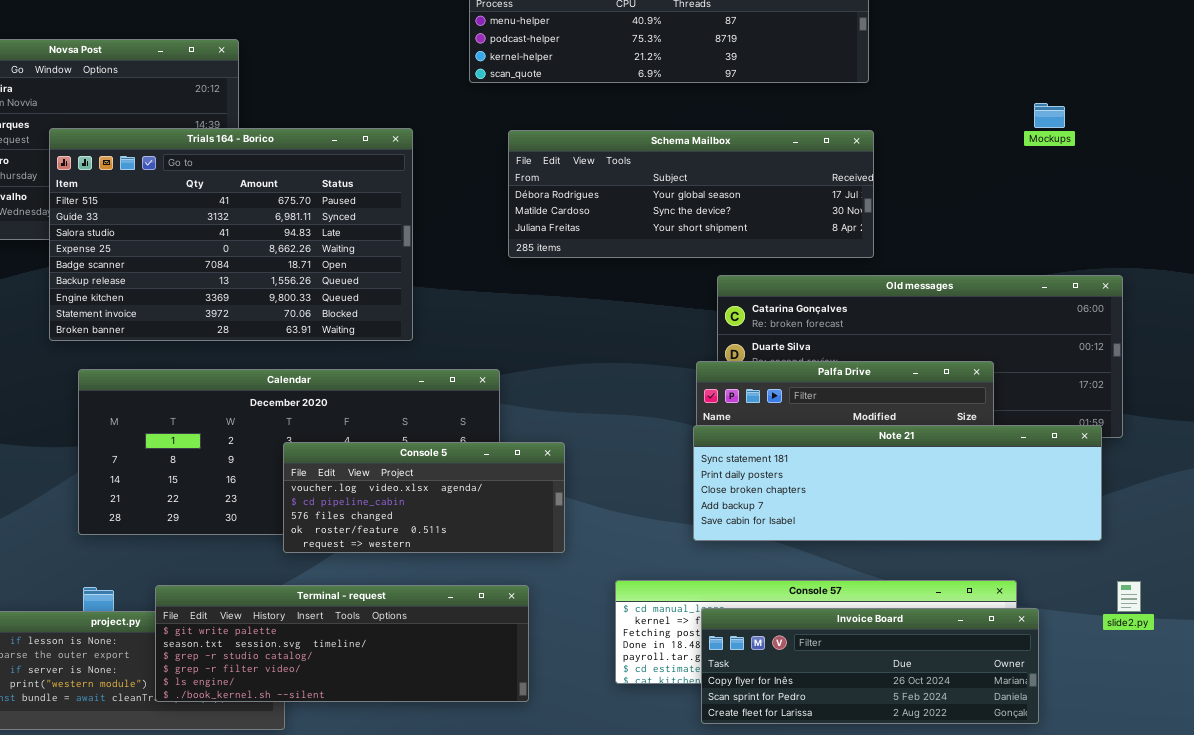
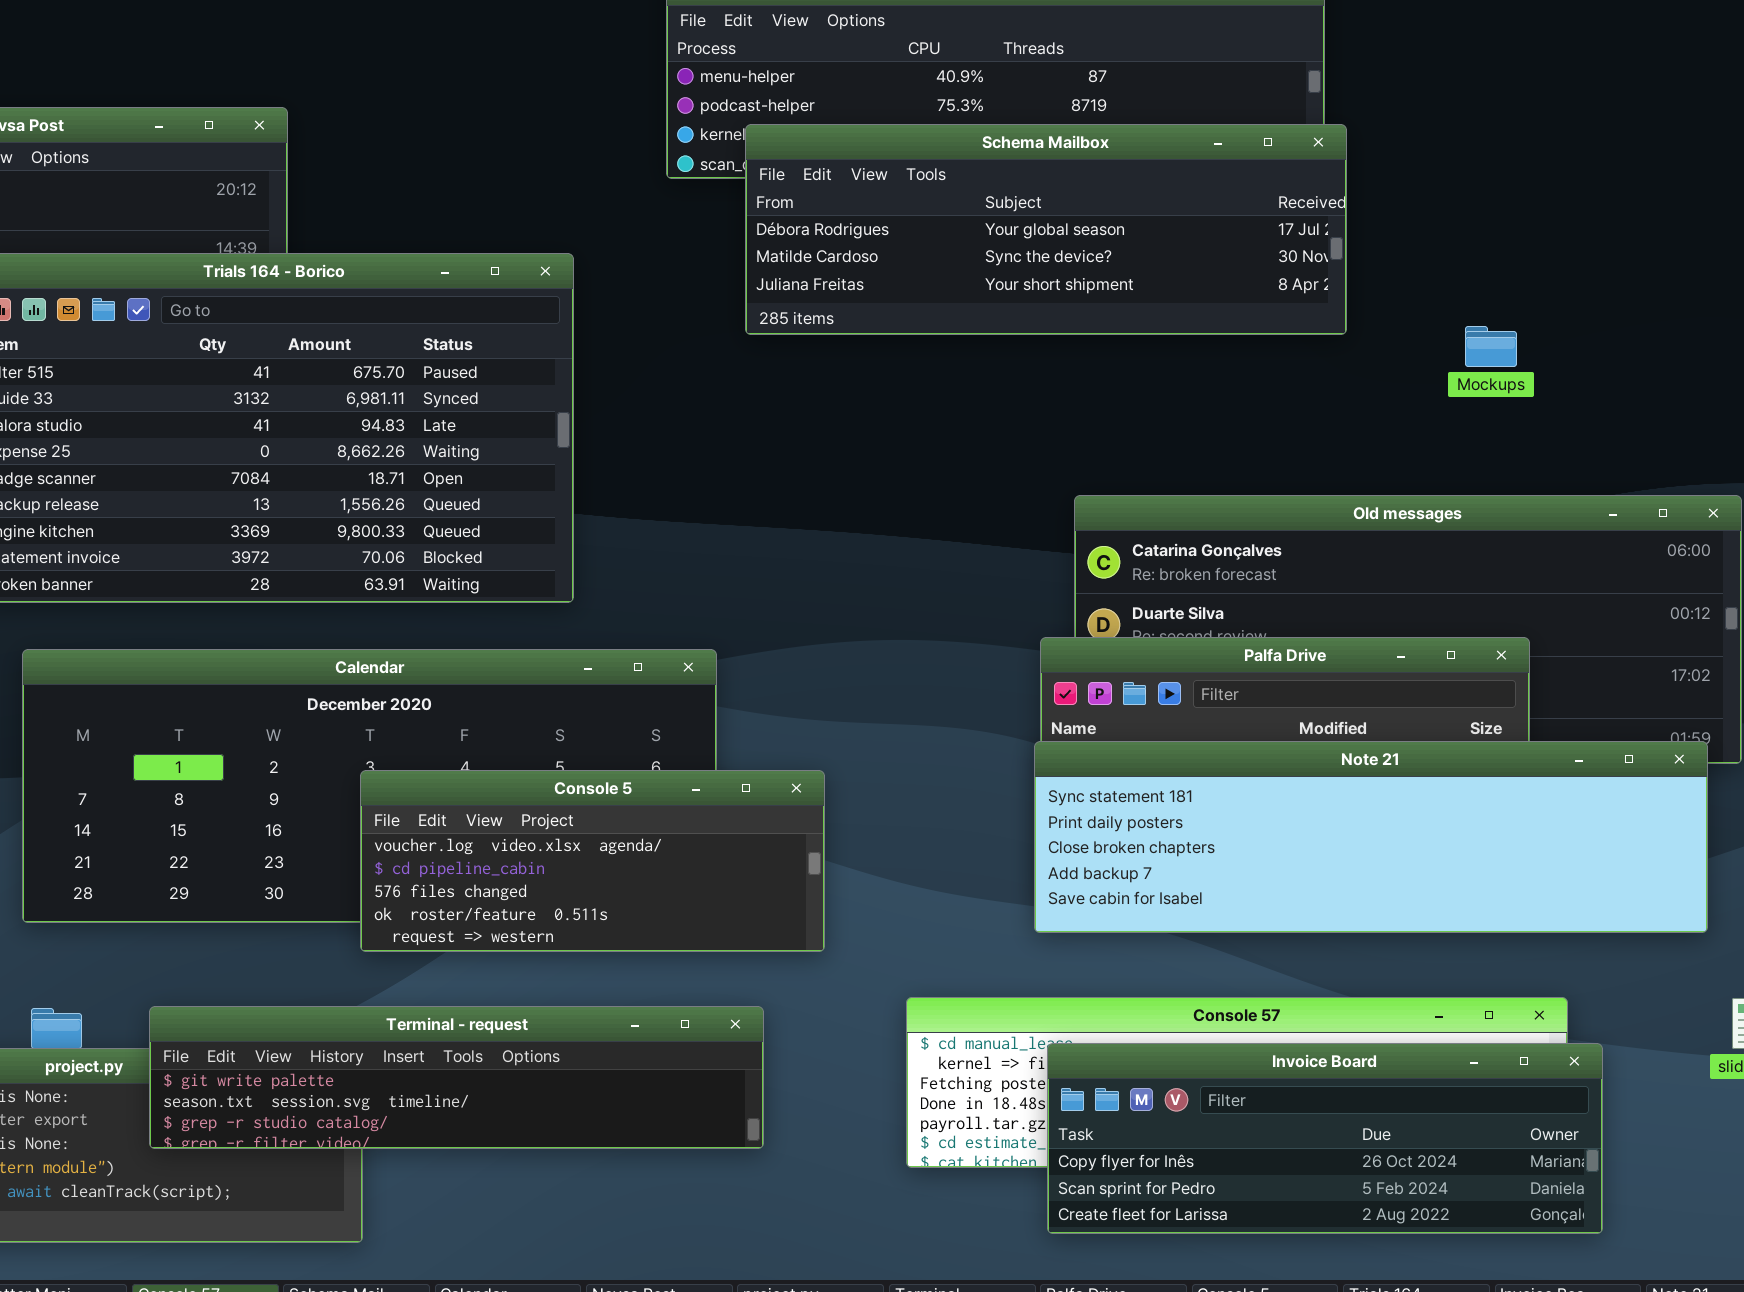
Mockups: [1034,103,1065,128] -> [1465,326,1517,367], moved
Schema Mailbox: [508,130,874,258] -> [745,124,1347,335], moved
Terminal - request: [155,585,529,702] -> [149,1006,764,1149], resized

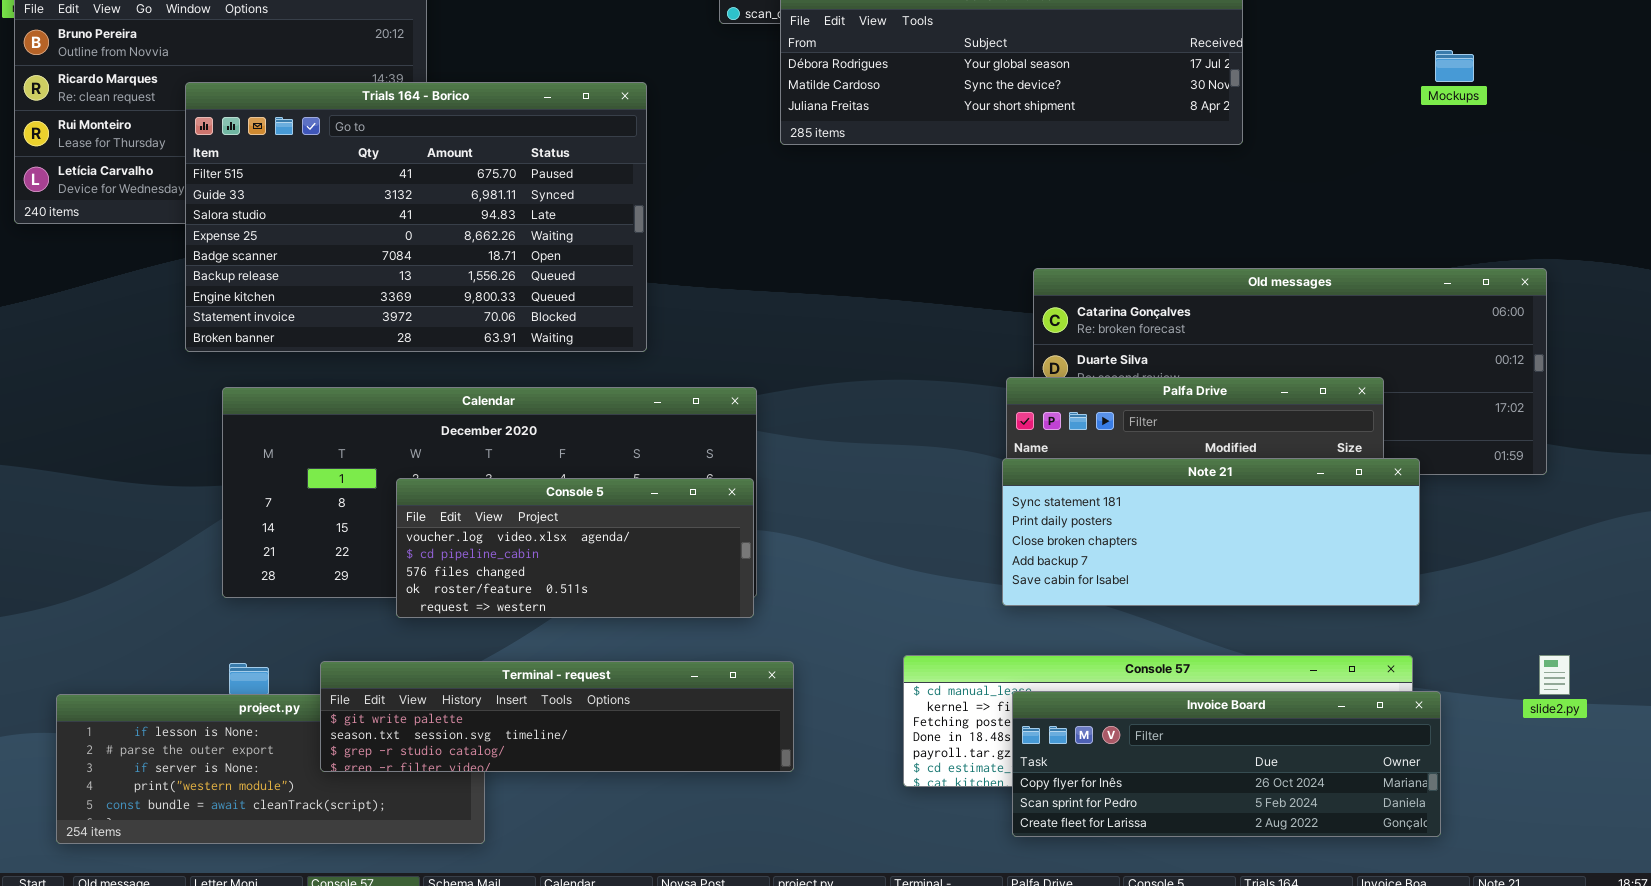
Mockups: [1465,326,1517,367] -> [1435,50,1474,82], moved
Note 21: [1034,741,1708,933] -> [1002,458,1420,606], resized
Console 5: [360,770,825,952] -> [396,478,754,618], moved

